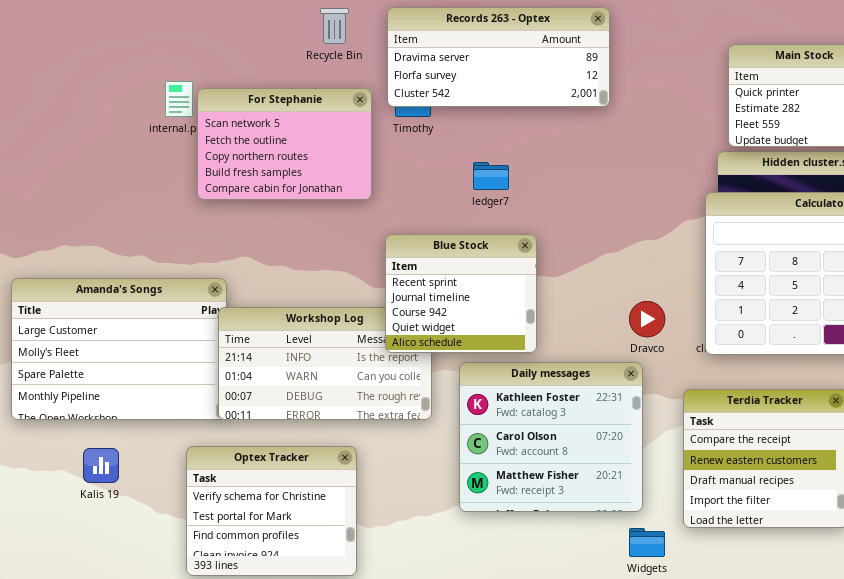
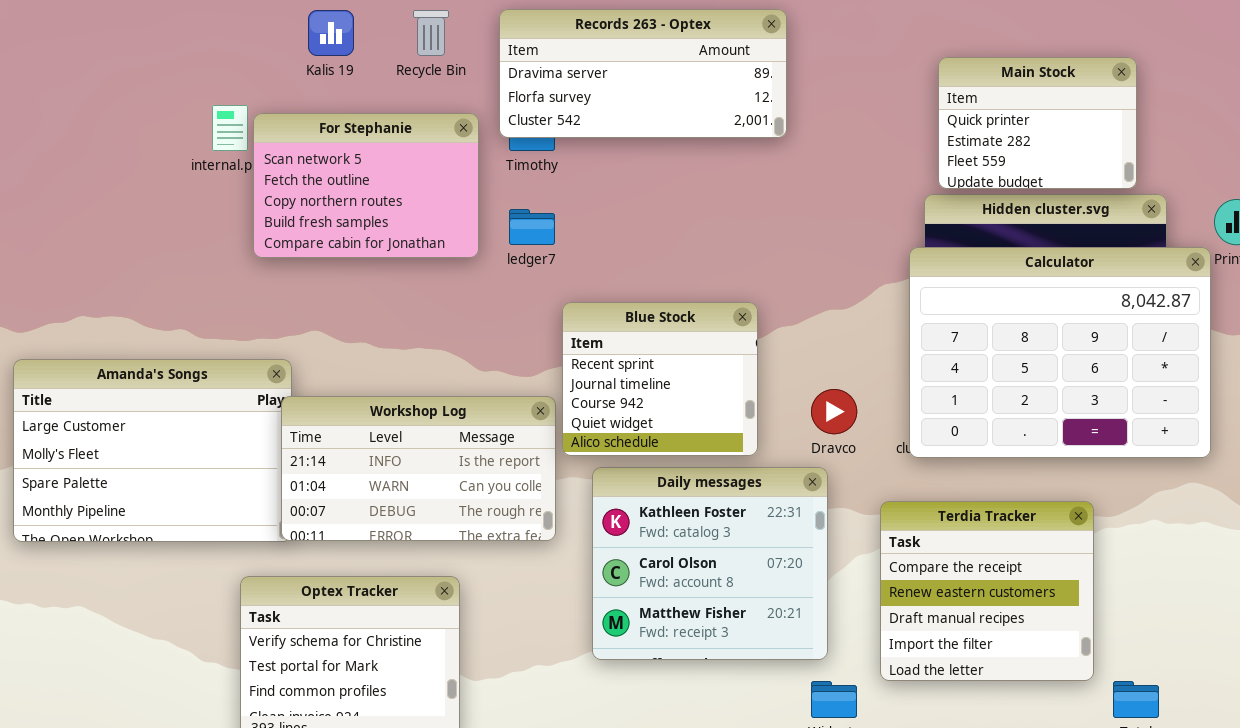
ledger7: [473,162,509,190] -> [509,209,555,245], moved
Blue Stock: [385,234,537,353] -> [562,302,758,456], moved
Kalis 19: [83,448,119,483] -> [308,10,354,56], moved

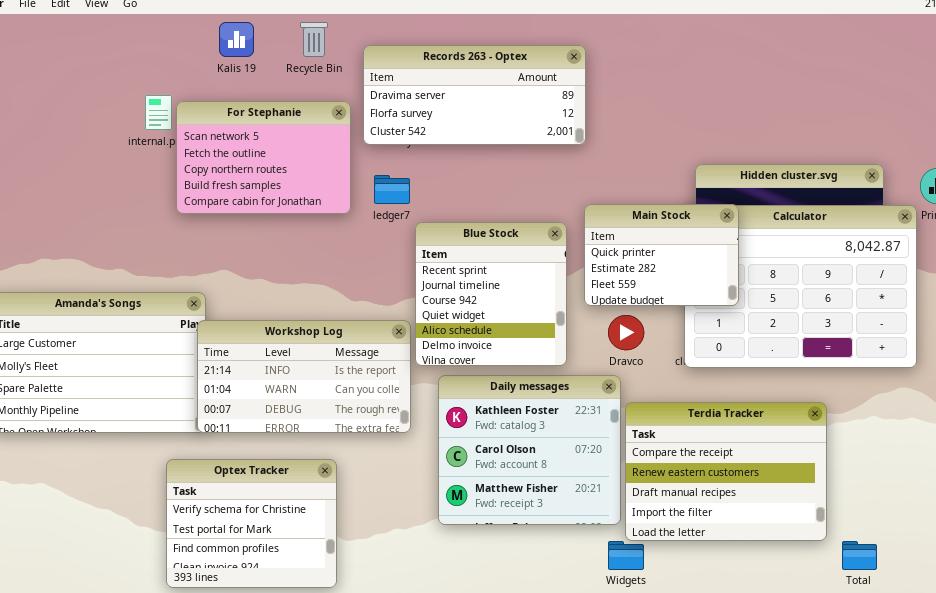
Records 263 - Optex: [499,9,787,138] -> [363,45,586,145], moved
Main Stock: [938,57,1137,189] -> [584,204,739,306], moved
Blue Stock: [562,302,758,456] -> [415,222,567,366], resized
Terdia Tracker: [880,501,1094,681] -> [625,402,827,541], resized

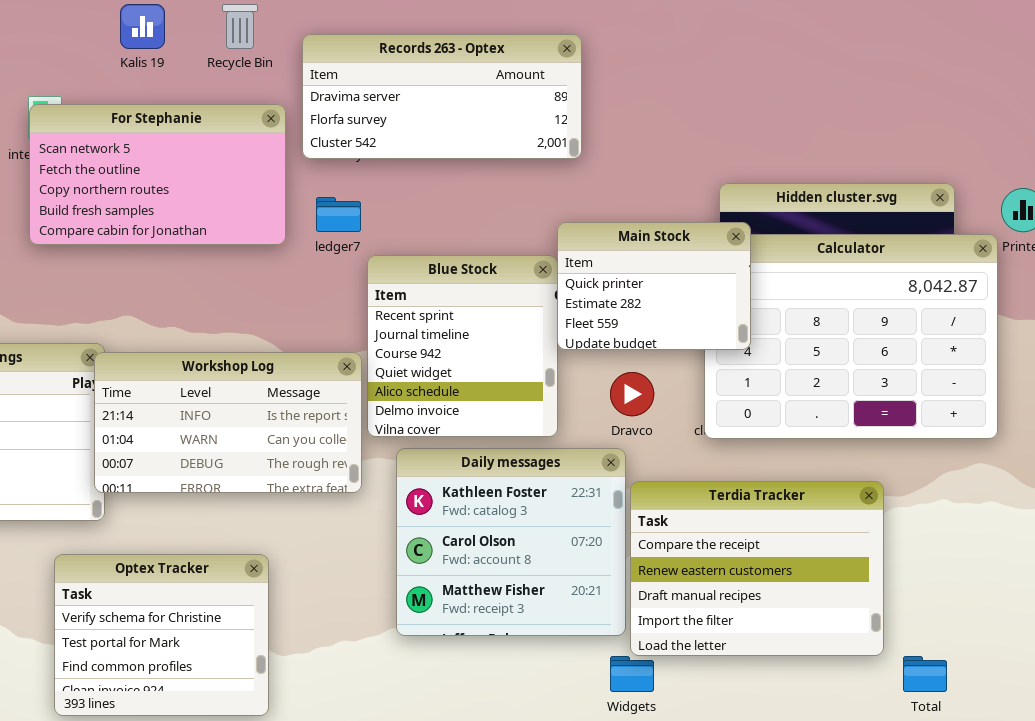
For Stephanie: [176,101,351,214] -> [29,104,286,245], resized
Main Stock: [584,204,739,306] -> [557,222,751,350], moved
Workshop Log: [197,320,411,433] -> [94,352,362,493], moved

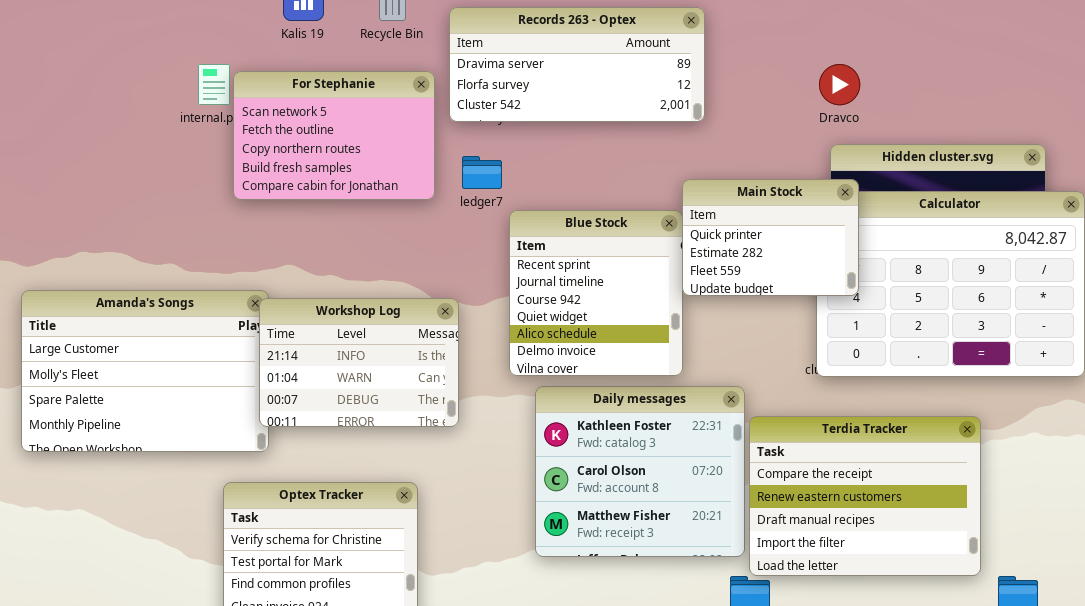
For Stephanie: [29,104,286,245] -> [233,71,435,200], resized
Workshop Log: [94,352,362,493] -> [259,298,459,427], resized
Dravco: [610,372,654,416] -> [819,64,860,105], moved

